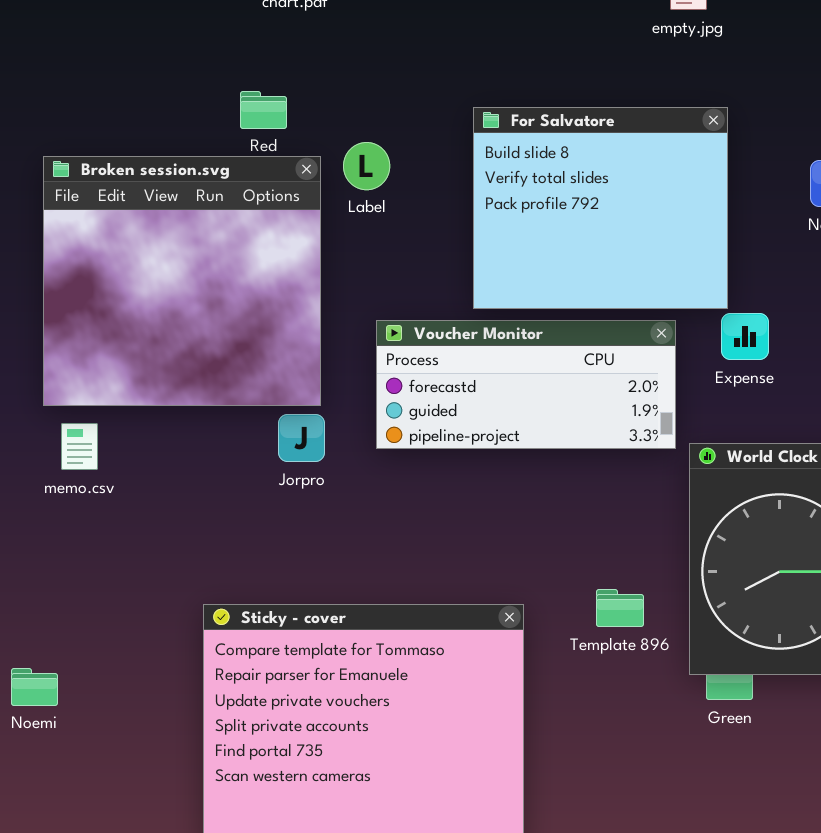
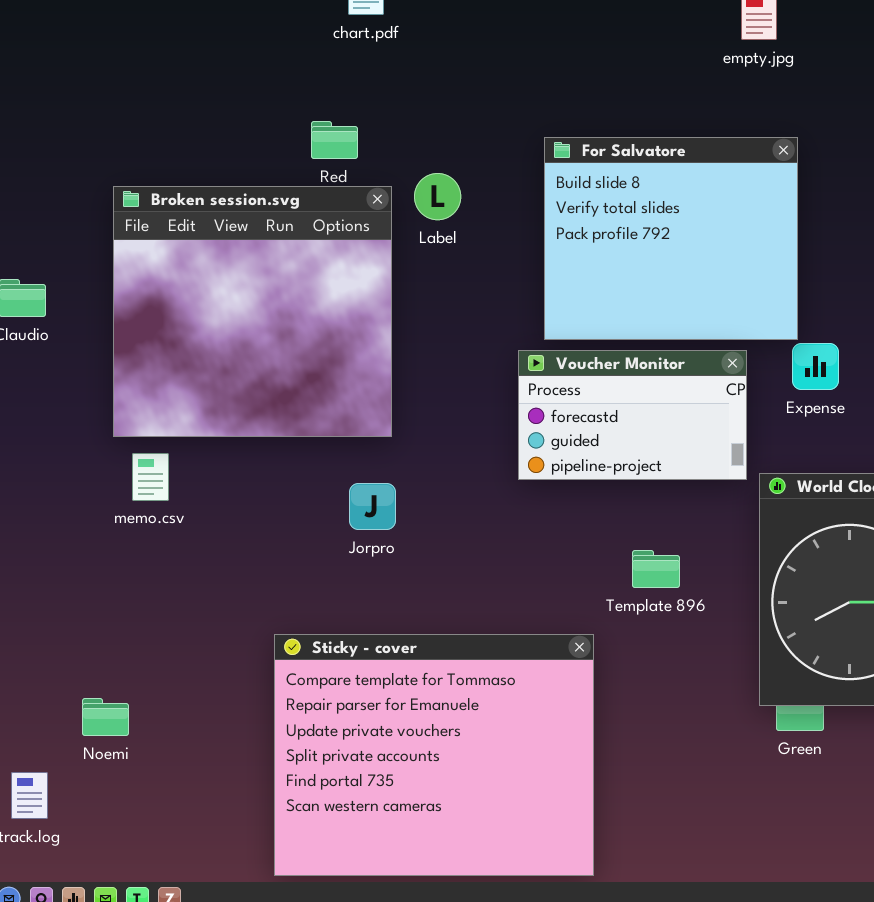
Voucher Monitor: [376,320,676,449] -> [518,350,747,480], resized
Jorpro: [278,414,325,462] -> [349,483,396,530], moved
Template 896: [596,589,644,627] -> [632,550,680,588], moved

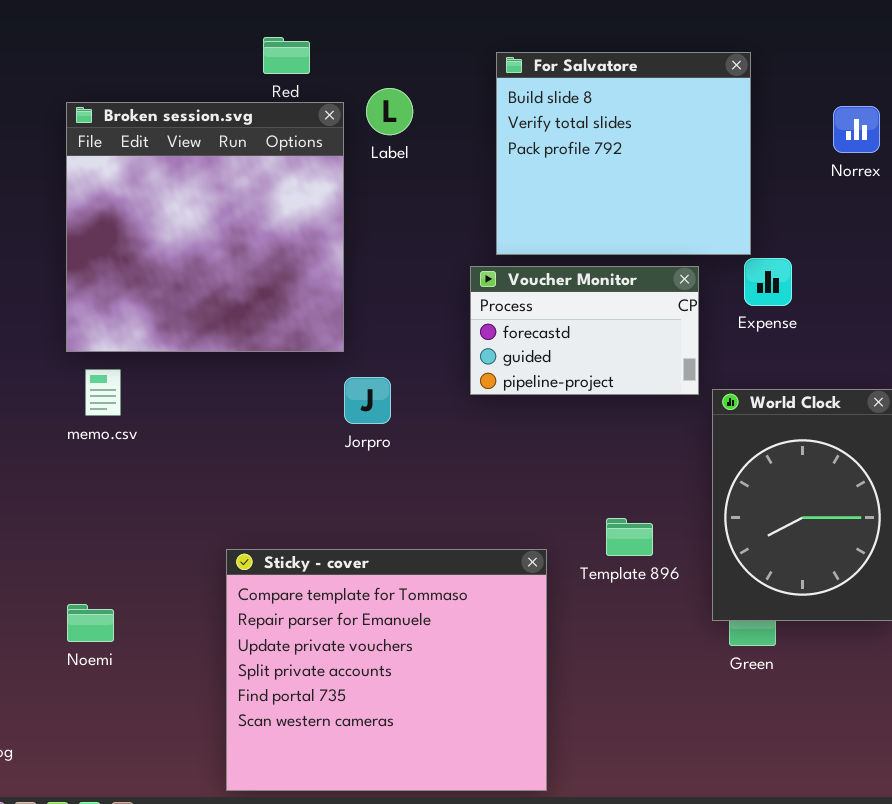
Jorpro: [349,483,396,530] -> [344,377,391,424], moved
Template 896: [632,550,680,588] -> [606,518,653,556], moved
Noemi: [82,698,129,736] -> [67,604,114,642], moved

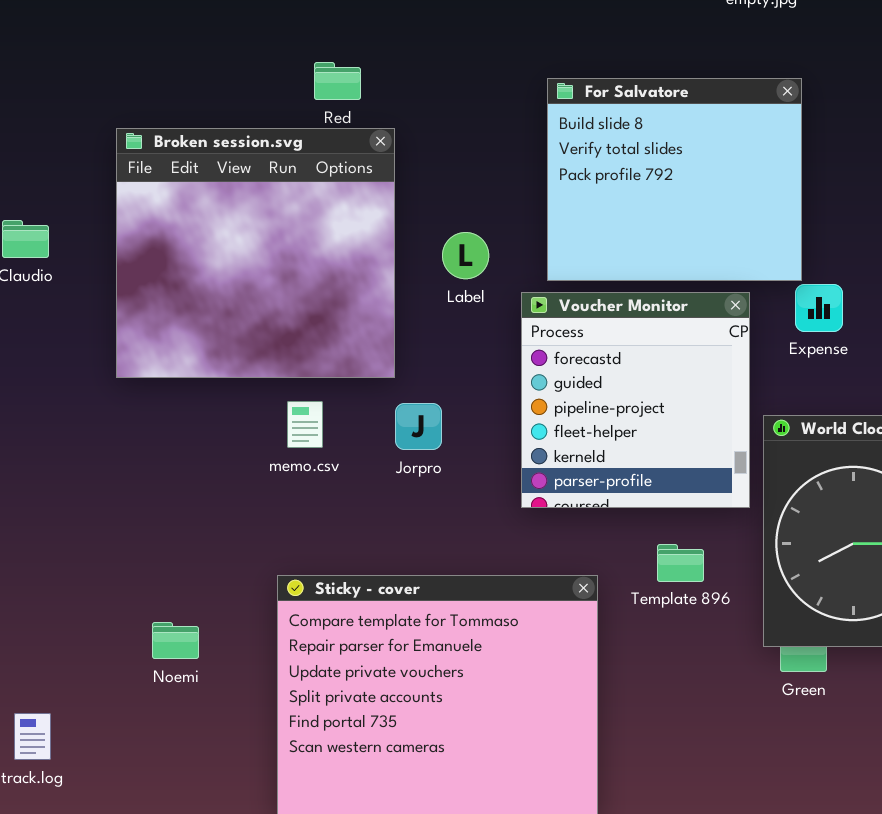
Label: [366,88,413,135] -> [442,232,489,279], moved
Voucher Monitor: [470,266,699,395] -> [521,292,750,508], resized
memo.csv: [85,369,121,416] -> [287,401,323,448], moved
Noemi: [67,604,114,642] -> [152,622,199,659], moved

